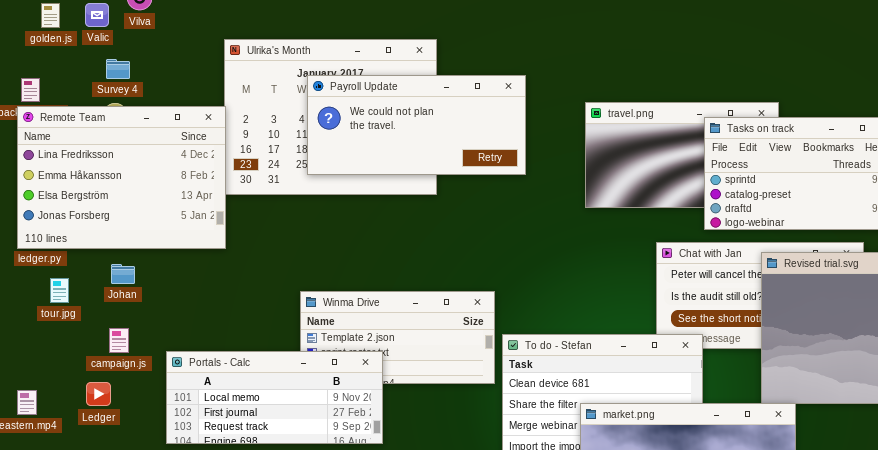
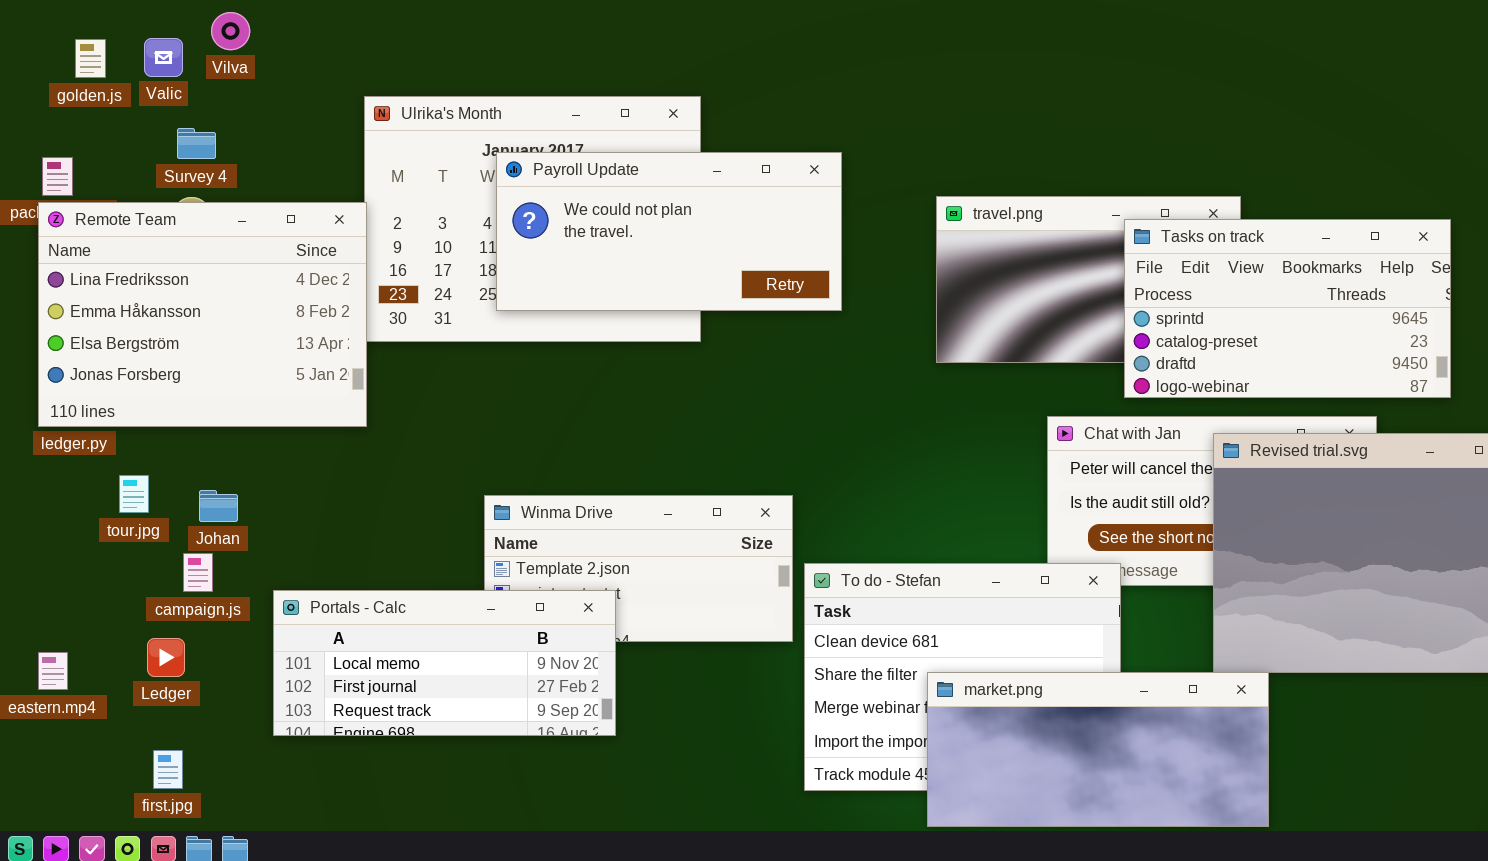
Johan: [111,264,135,284] -> [199,490,238,522], moved
tour.jpg: [50,278,69,303] -> [119,475,149,513], moved

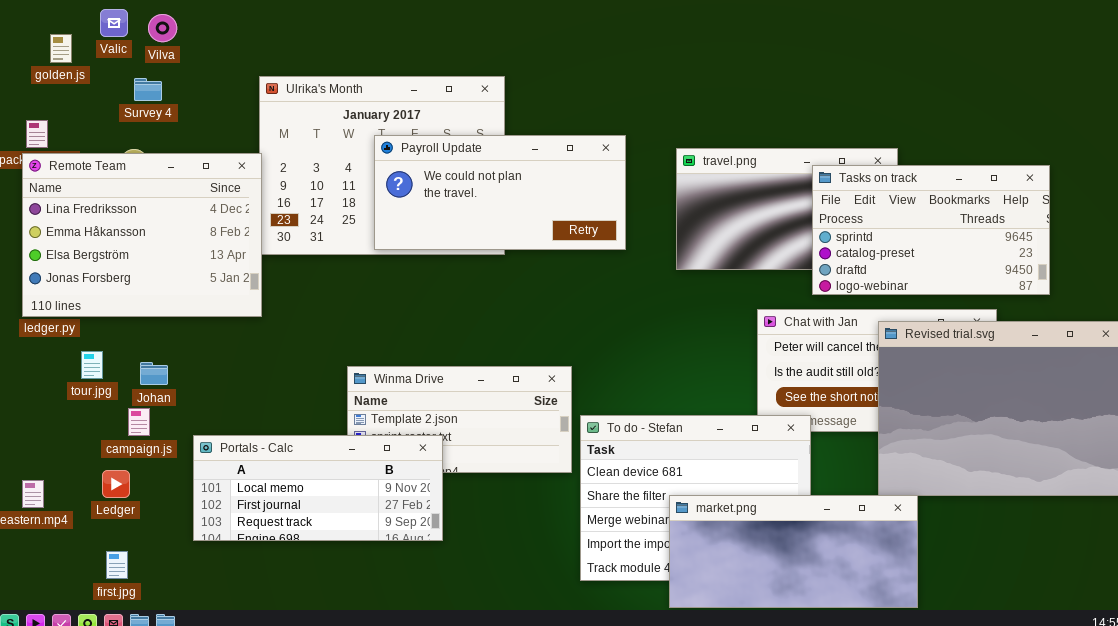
Valic: [144,38,183,77] -> [100,9,128,37], moved
Survey 4: [177,128,216,159] -> [134,78,162,101], moved
Payroll Update: [496,152,842,311] -> [374,135,626,250], moved

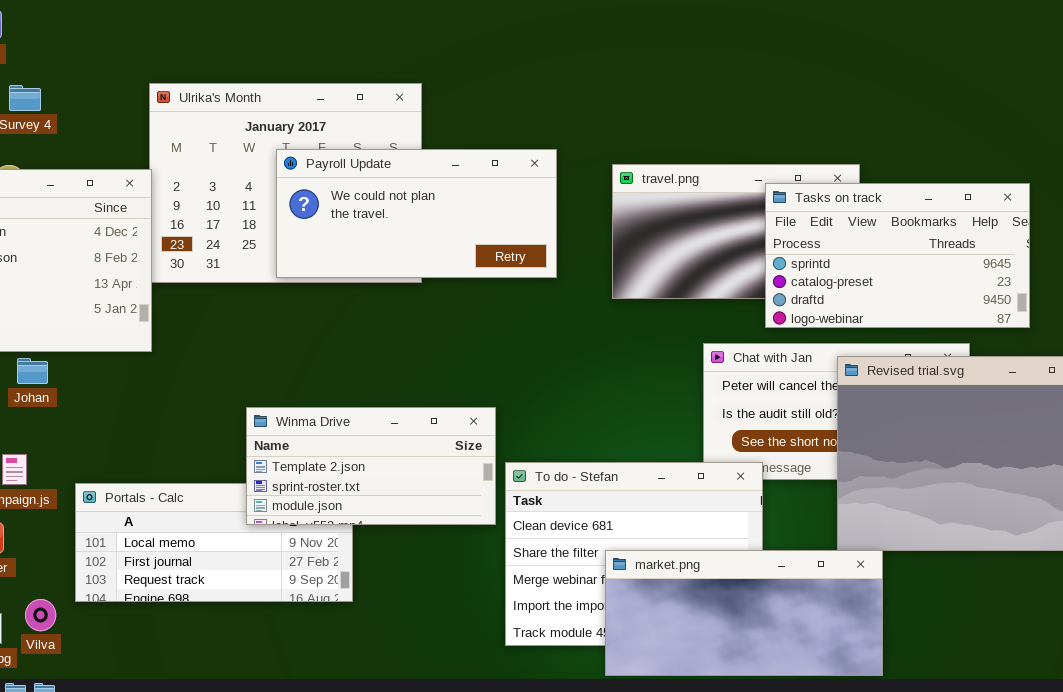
Vilva: [148,14,177,42] -> [25,599,56,631], moved
Johan: [140,362,168,385] -> [17,358,48,384], moved
Winma Drive: [347,366,572,473] -> [246,407,496,525], raised

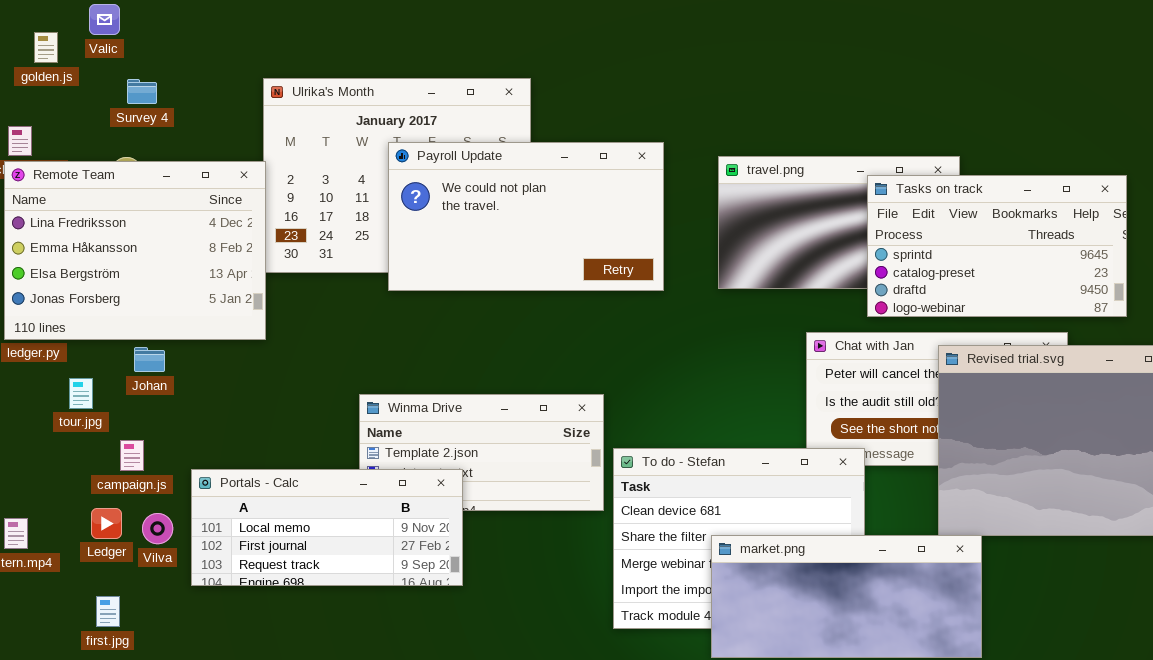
Payroll Update: [276,149,557,278] -> [388,142,664,291], resized
Portals - Calc: [75,483,353,602] -> [191,469,463,586], raised
Vilva: [25,599,56,631] -> [142,513,173,544], moved

